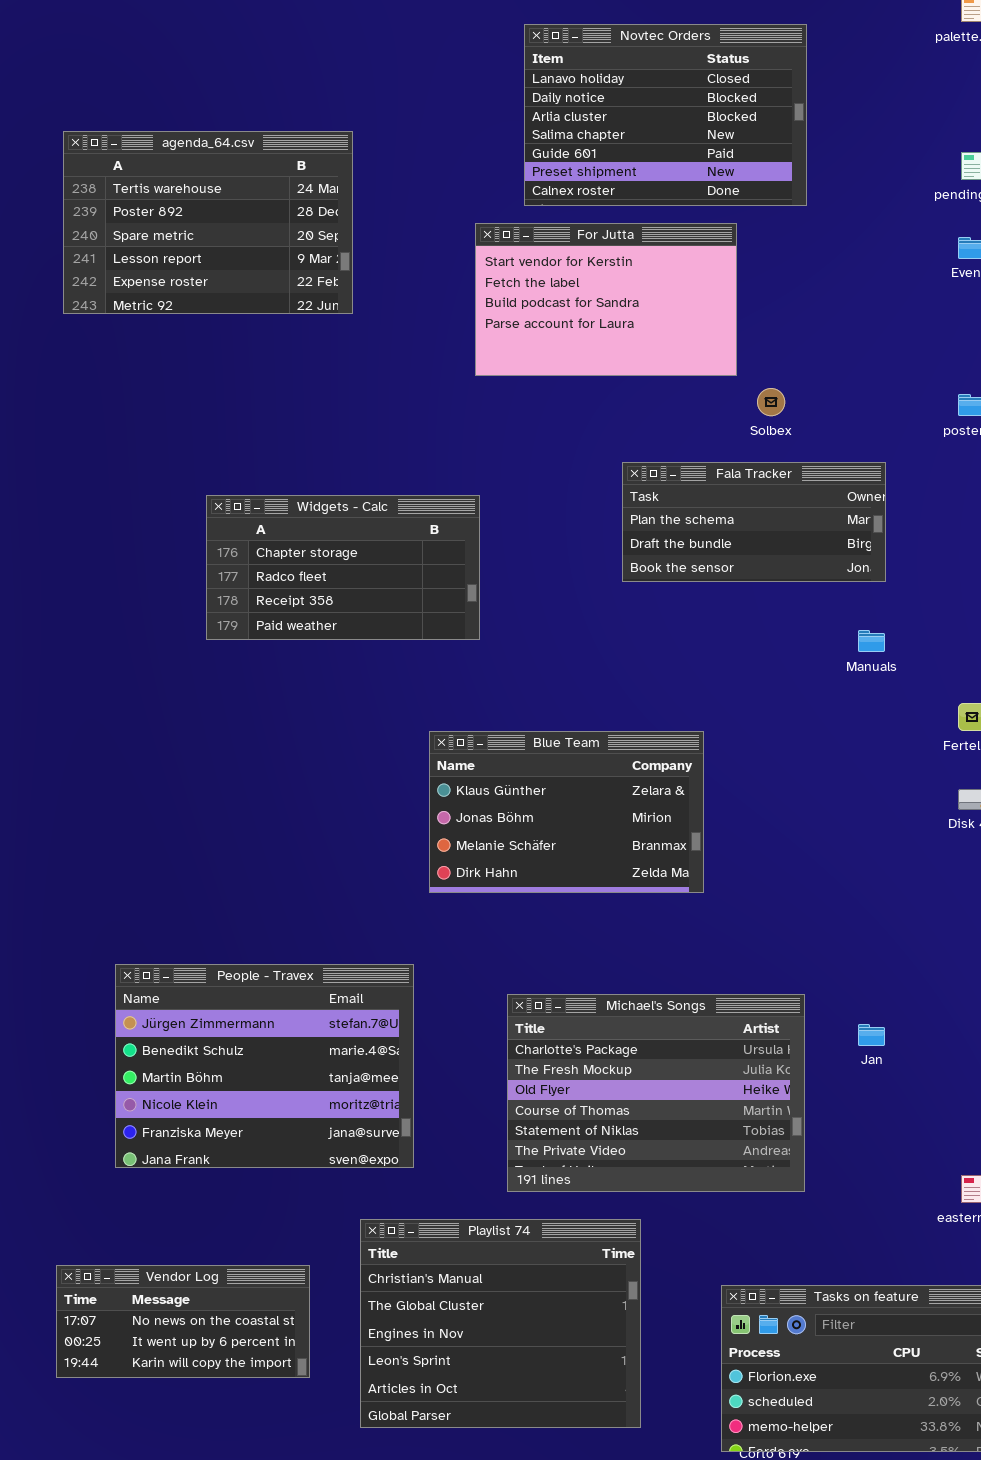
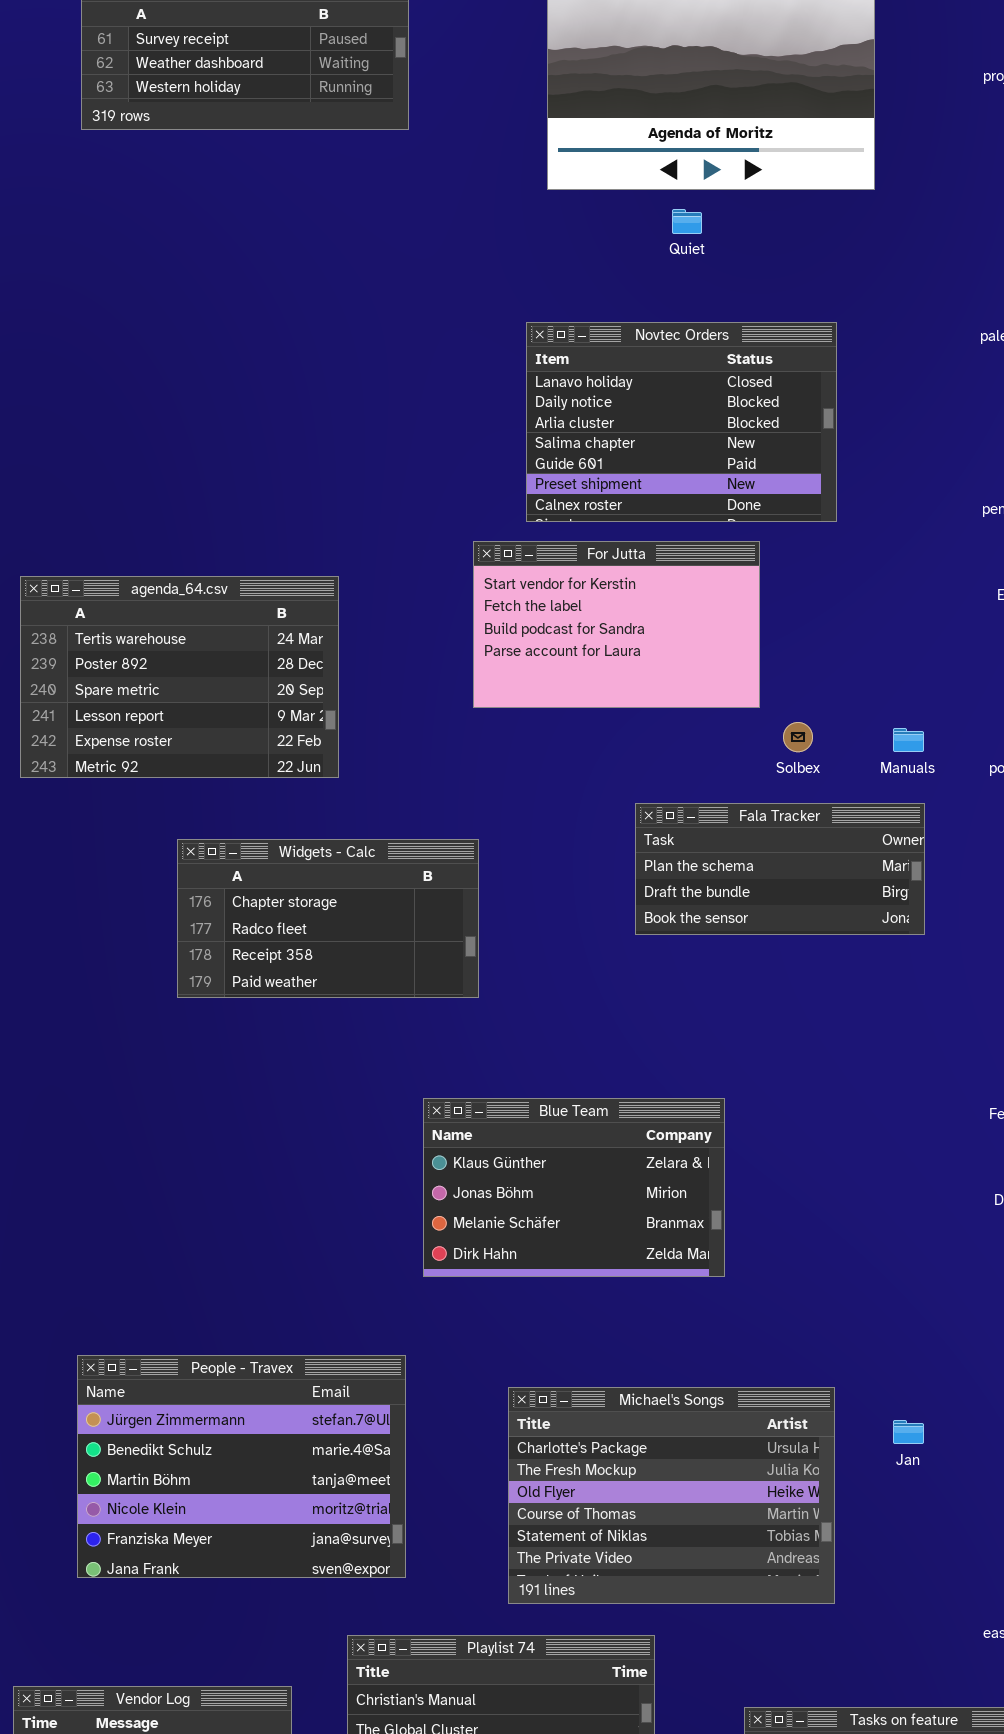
agenda_64.csv: [63,131,353,314] -> [20,576,339,778], moved
Manuals: [858,630,885,652] -> [893,728,924,752], moved

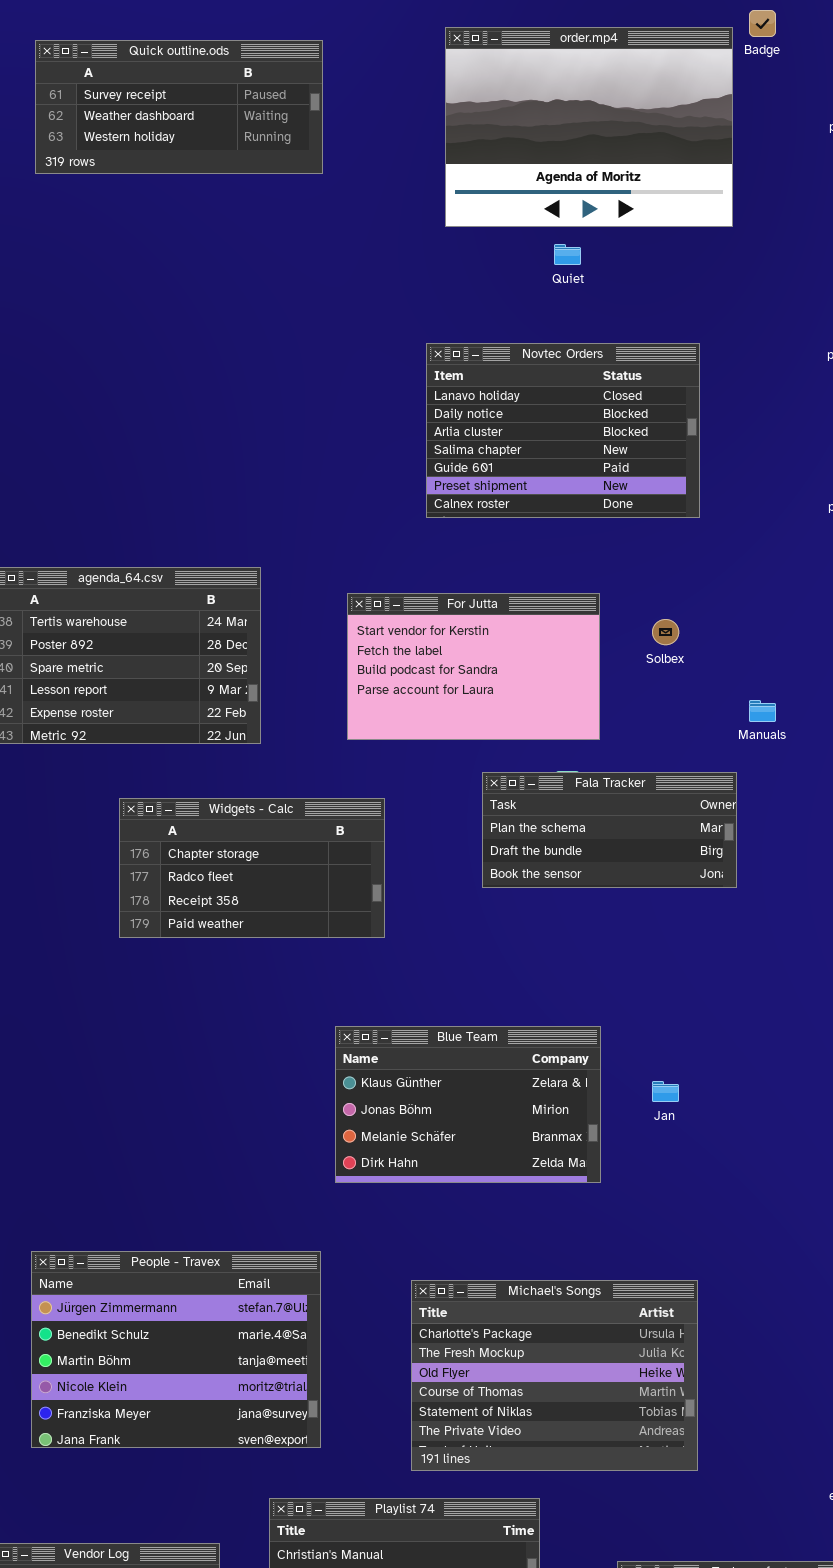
For Jutta: [473,541,760,708] -> [347,593,600,740], moved
Solbex: [783,722,813,752] -> [652,619,679,645], moved
Fala Tracker: [635,803,925,935] -> [482,772,737,888], moved
Jan: [893,1420,924,1444] -> [652,1081,679,1102], moved

